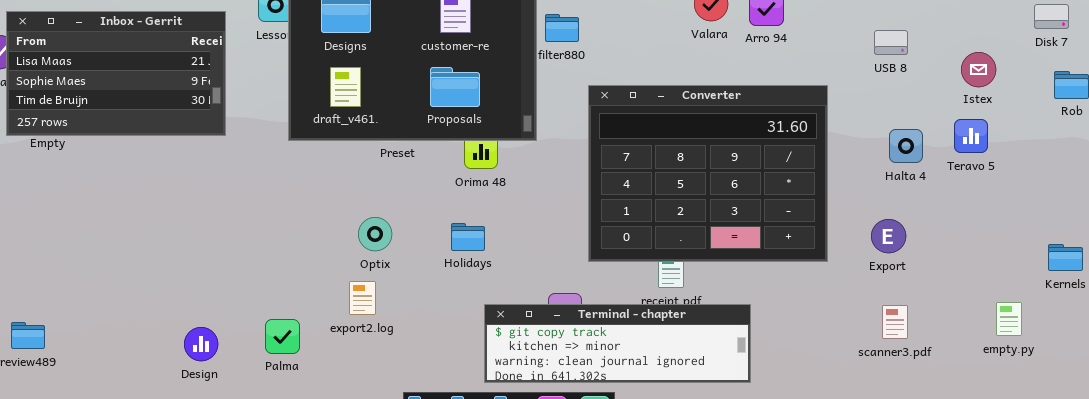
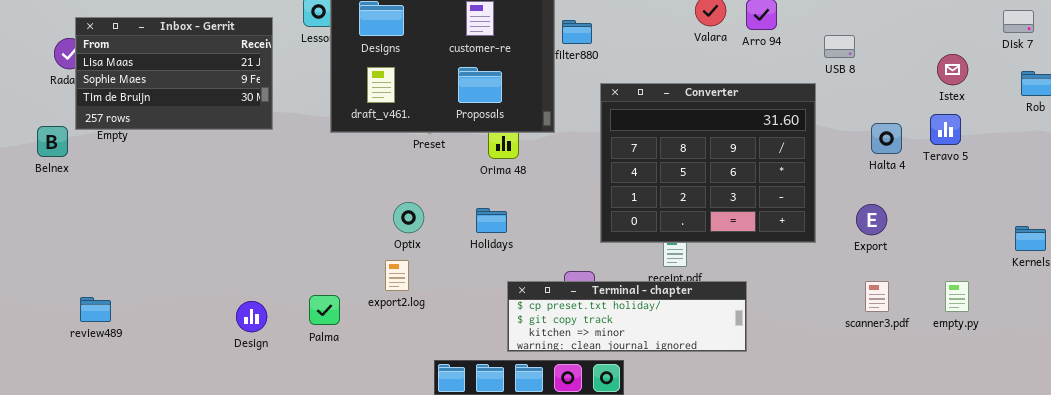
USB 8: [874,30,908,55] -> [824,35,855,58], moved
empty.py: [996,302,1022,336] -> [945,281,969,312], moved
Terminal - chapter: [484,304,751,383] -> [507,281,747,352], scrolled up 1 row

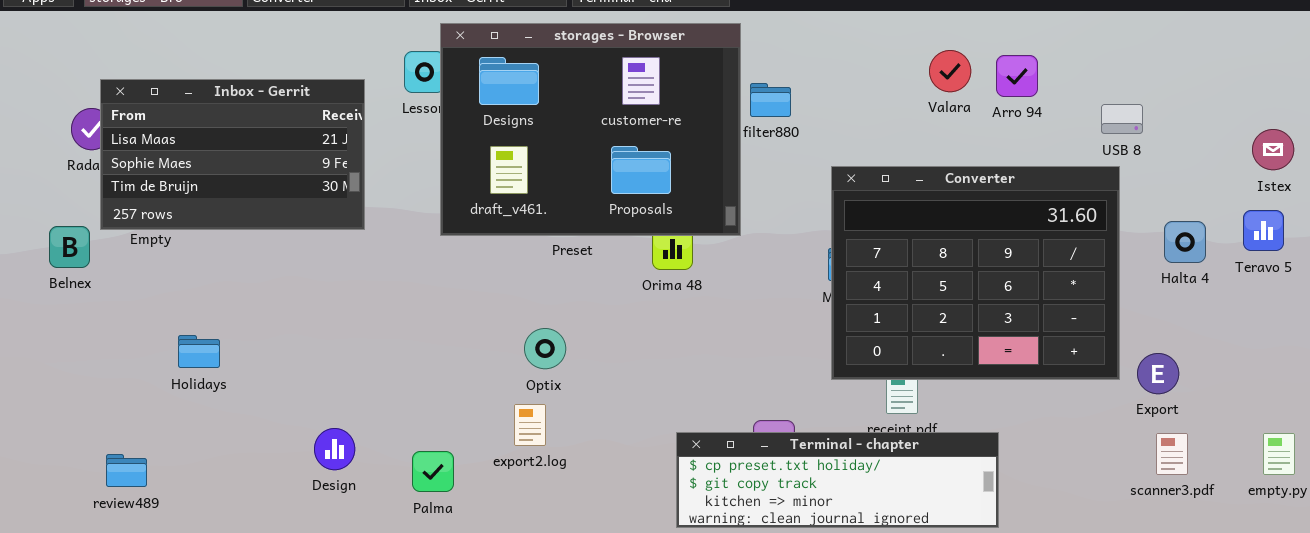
Converter: [600,83,816,243] -> [831,166,1120,380], moved
Export: [856,204,887,235] -> [1137,353,1179,394], moved
Holidays: [476,208,507,233] -> [178,335,220,368], moved
Design: [236,301,267,332] -> [314,428,355,470], moved

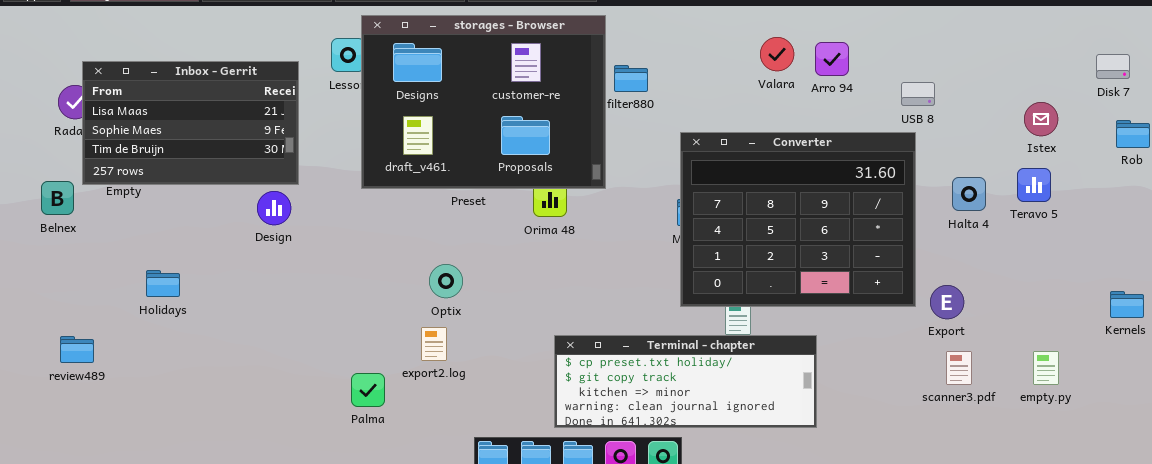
Design: [314,428,355,470] -> [257,191,291,225], moved
Terminal - chapter: [676,432,999,528] -> [554,335,817,428], resized
Palma: [412,451,454,492] -> [351,373,385,407], moved
review489: [106,454,147,487] -> [60,336,94,363], moved

